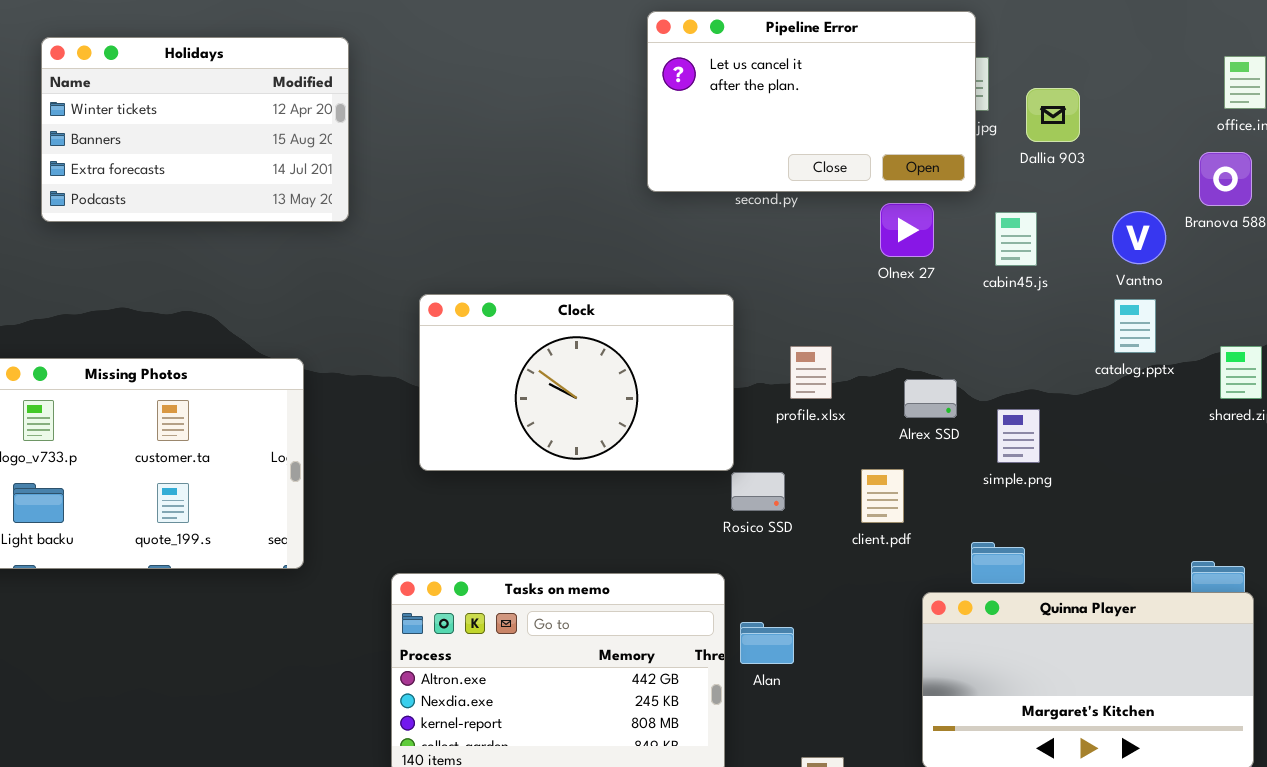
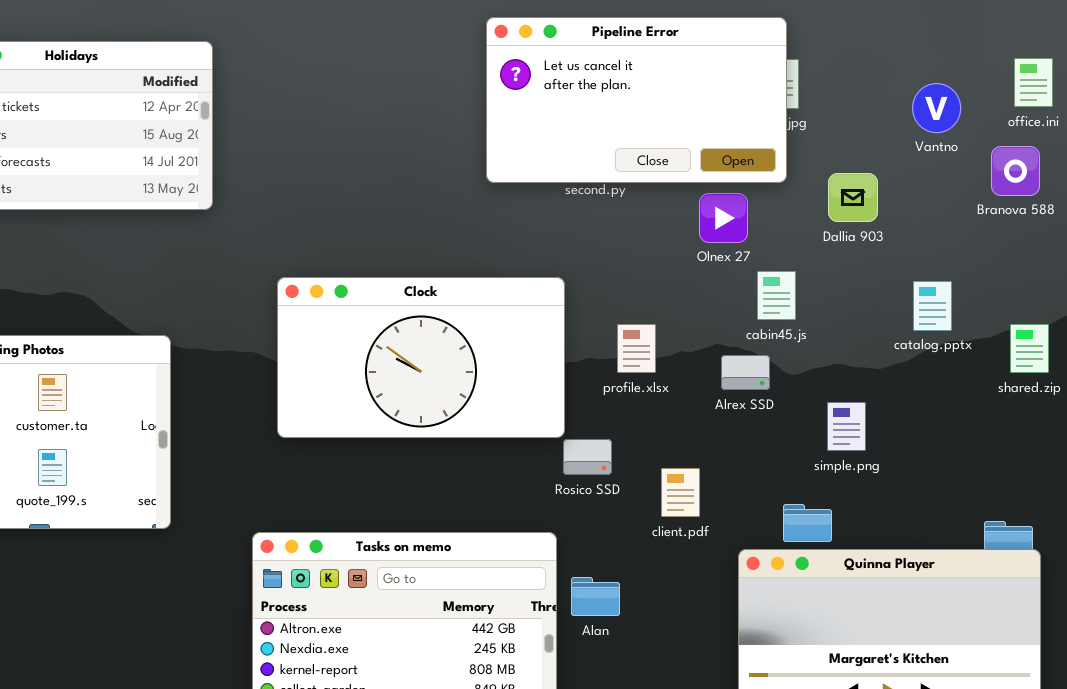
Dallia 903: [1026,88,1080,142] -> [828,173,878,222], moved
Vantno: [1112,211,1166,264] -> [912,83,961,133], moved
cabin45.js: [995,212,1037,266] -> [757,271,796,320], moved
simple.png: [997,409,1040,463] -> [827,402,866,451], moved
client.pdf: [861,469,904,523] -> [661,468,700,517], moved

